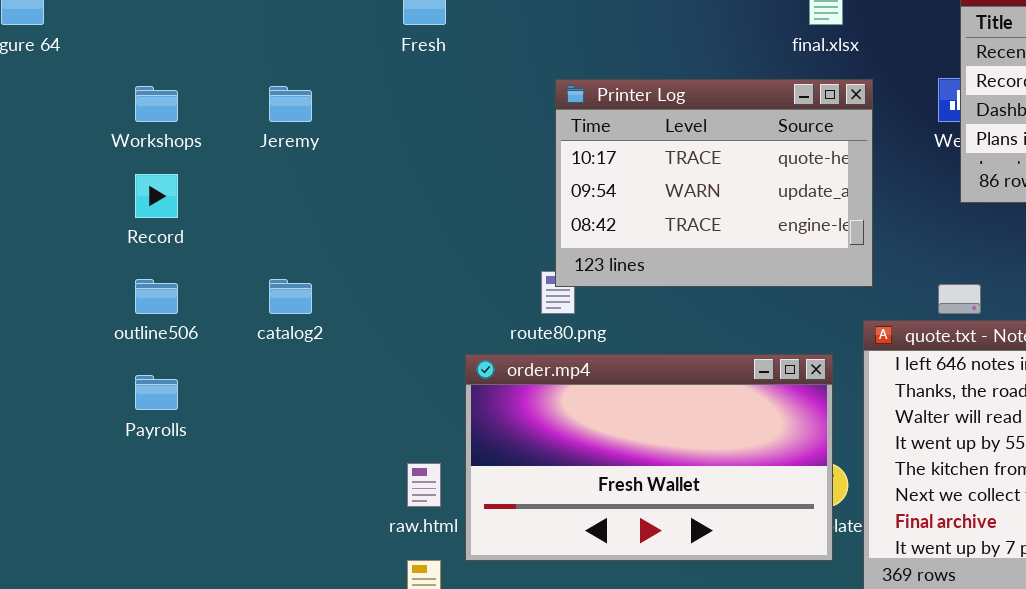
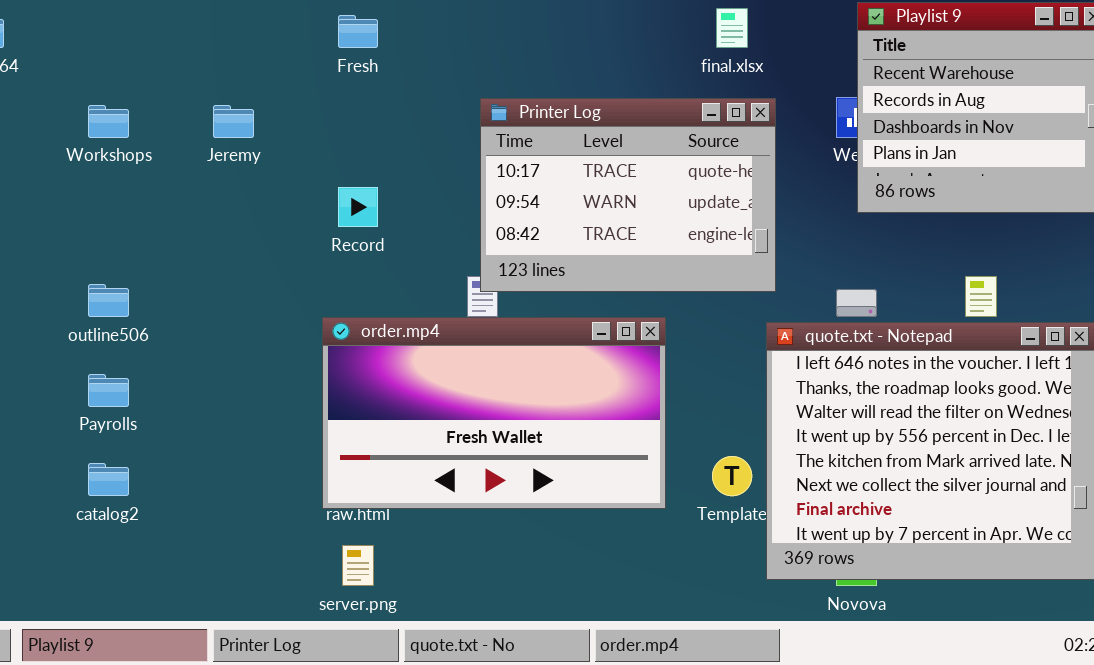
Record: [135,174,178,218] -> [338,187,378,227], moved
catalog2: [269,279,312,314] -> [88,463,129,496], moved
order.mp4: [465,354,833,561] -> [322,317,666,509], moved

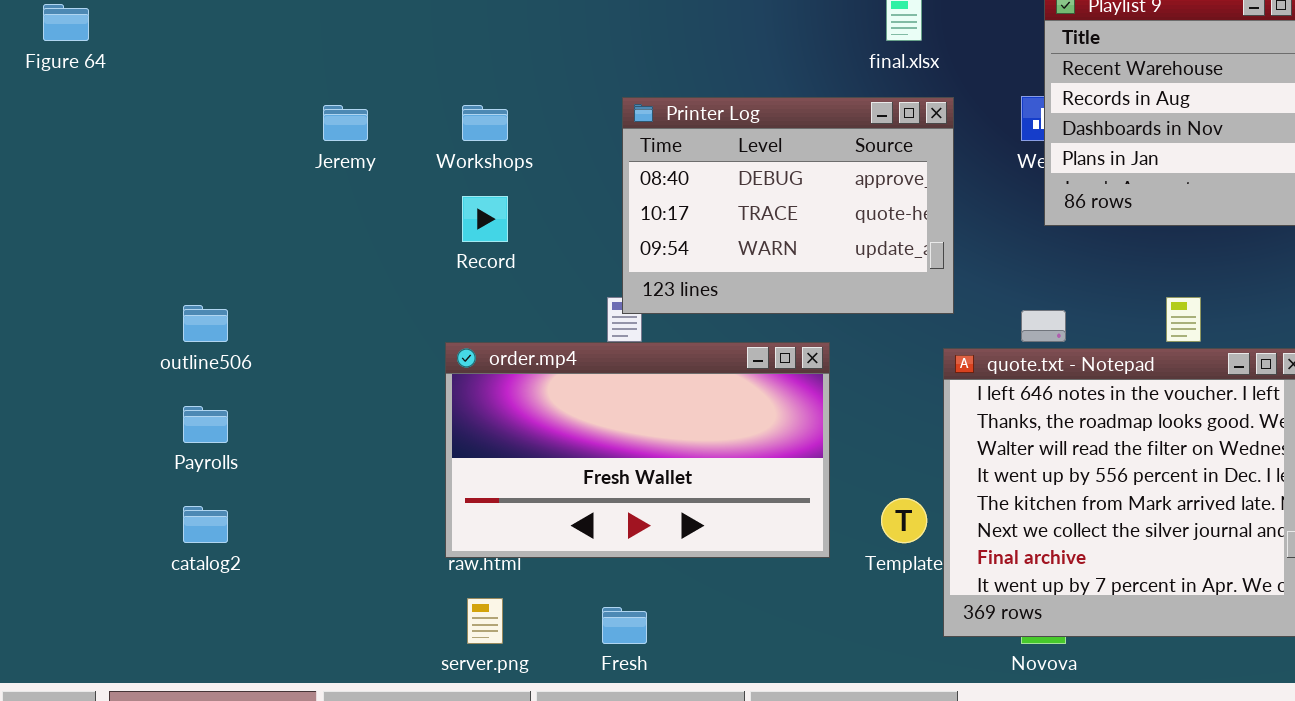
Fresh: [338,15,378,48] -> [602,607,647,644], moved
Printer Log: [480,98,776,292] -> [622,97,954,314], scrolled up 1 row
Workshops: [88,105,129,138] -> [462,105,508,141], moved

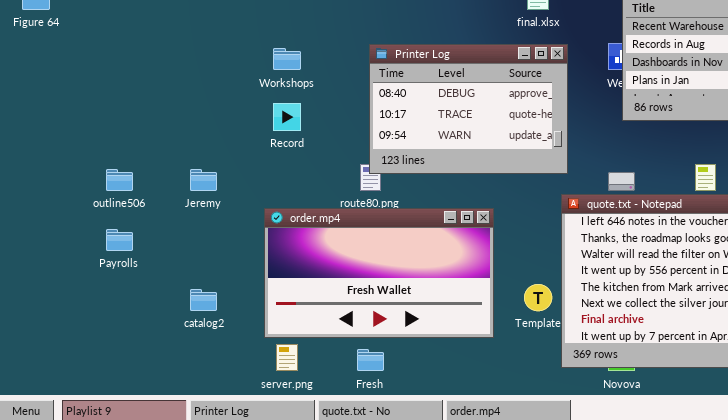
Jeremy: [323,105,368,141] -> [190,169,217,191], moved
order.mp4: [445,342,830,558] -> [264,208,494,338], moved
catalog2: [183,506,228,543] -> [190,289,217,311], moved

